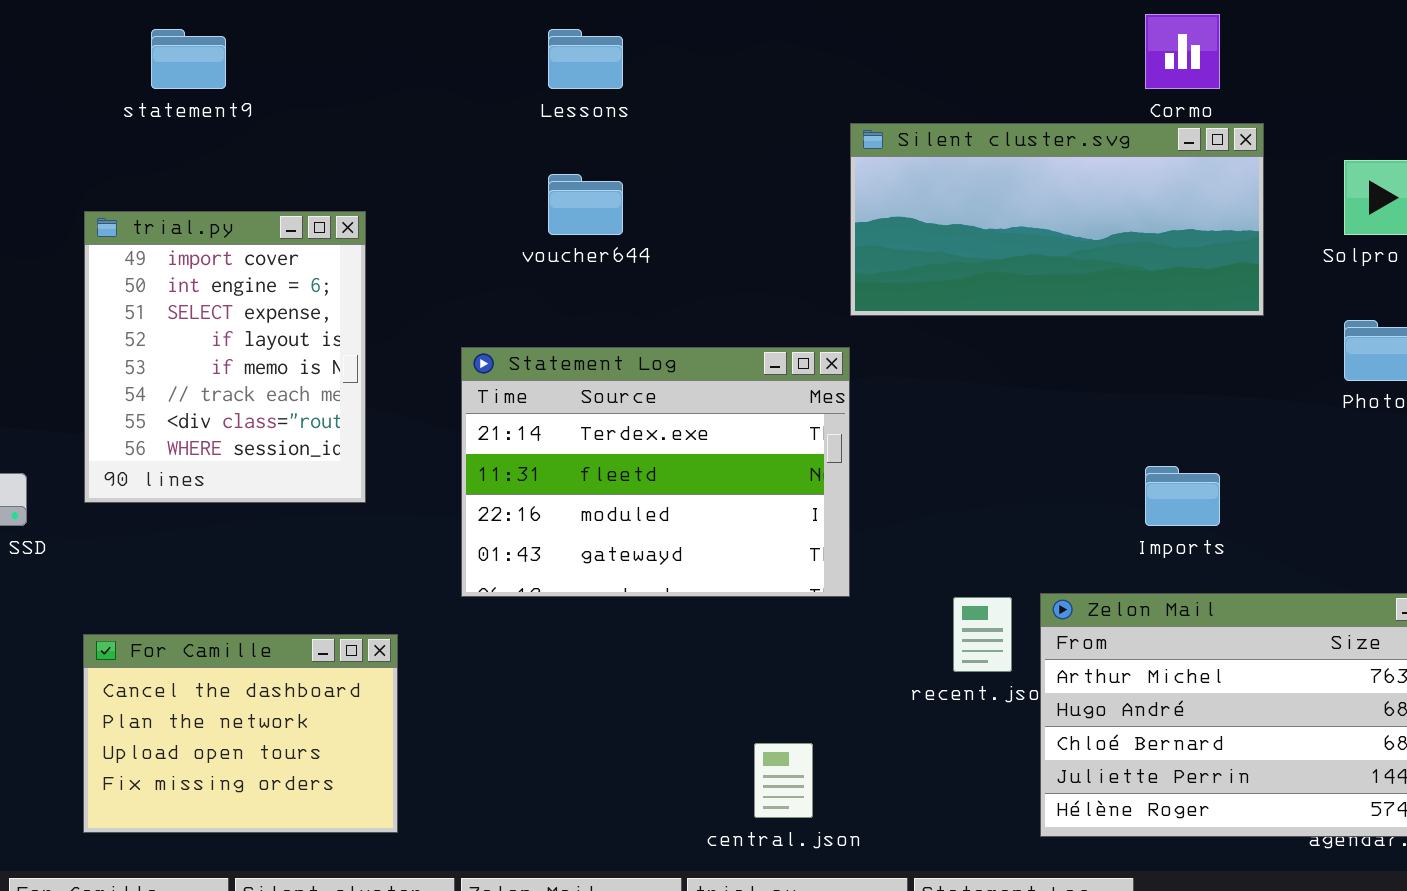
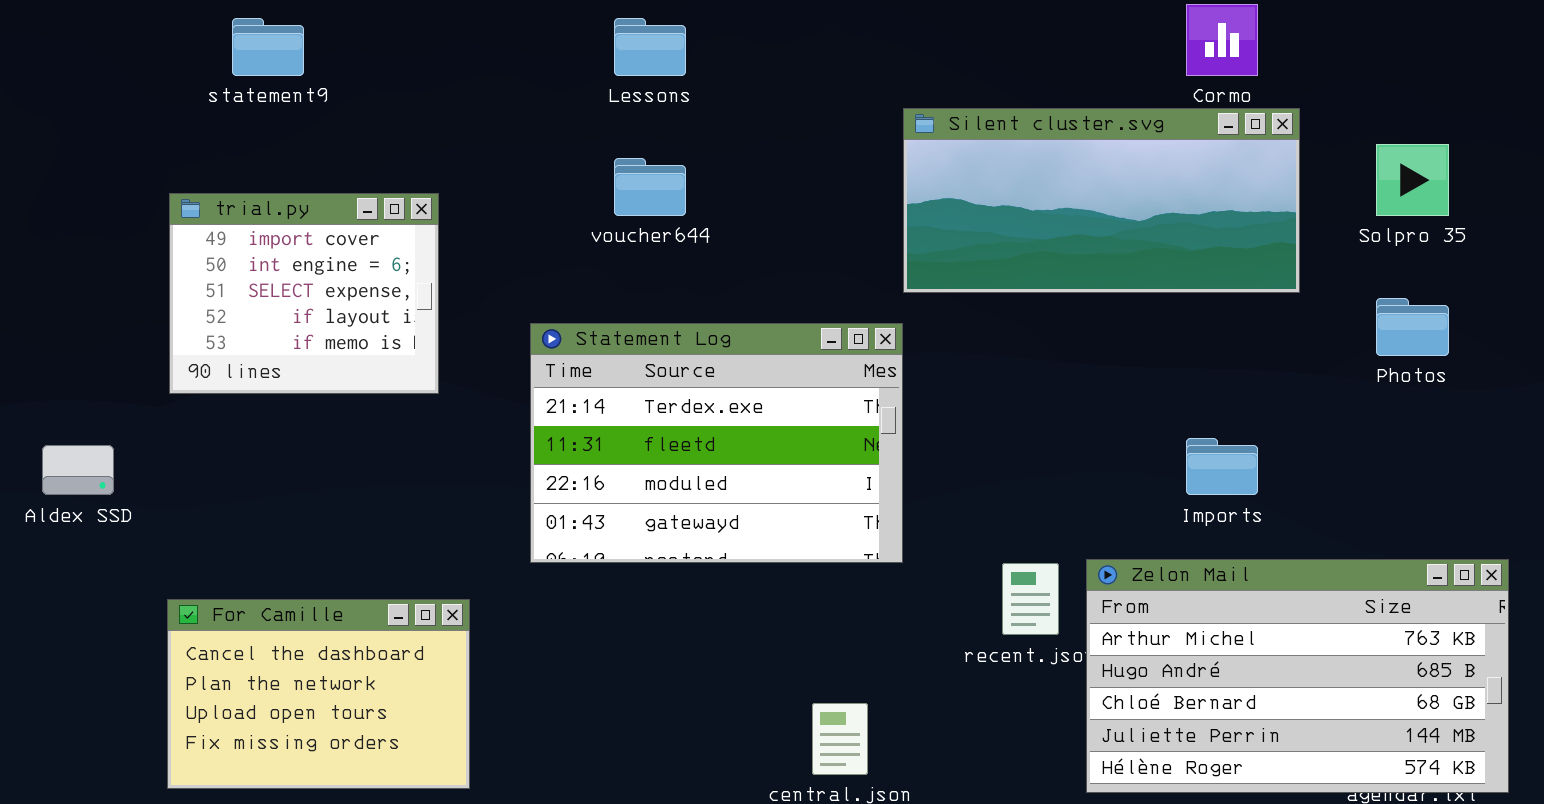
trial.py: [84,211,366,503] -> [169,193,439,394], resized

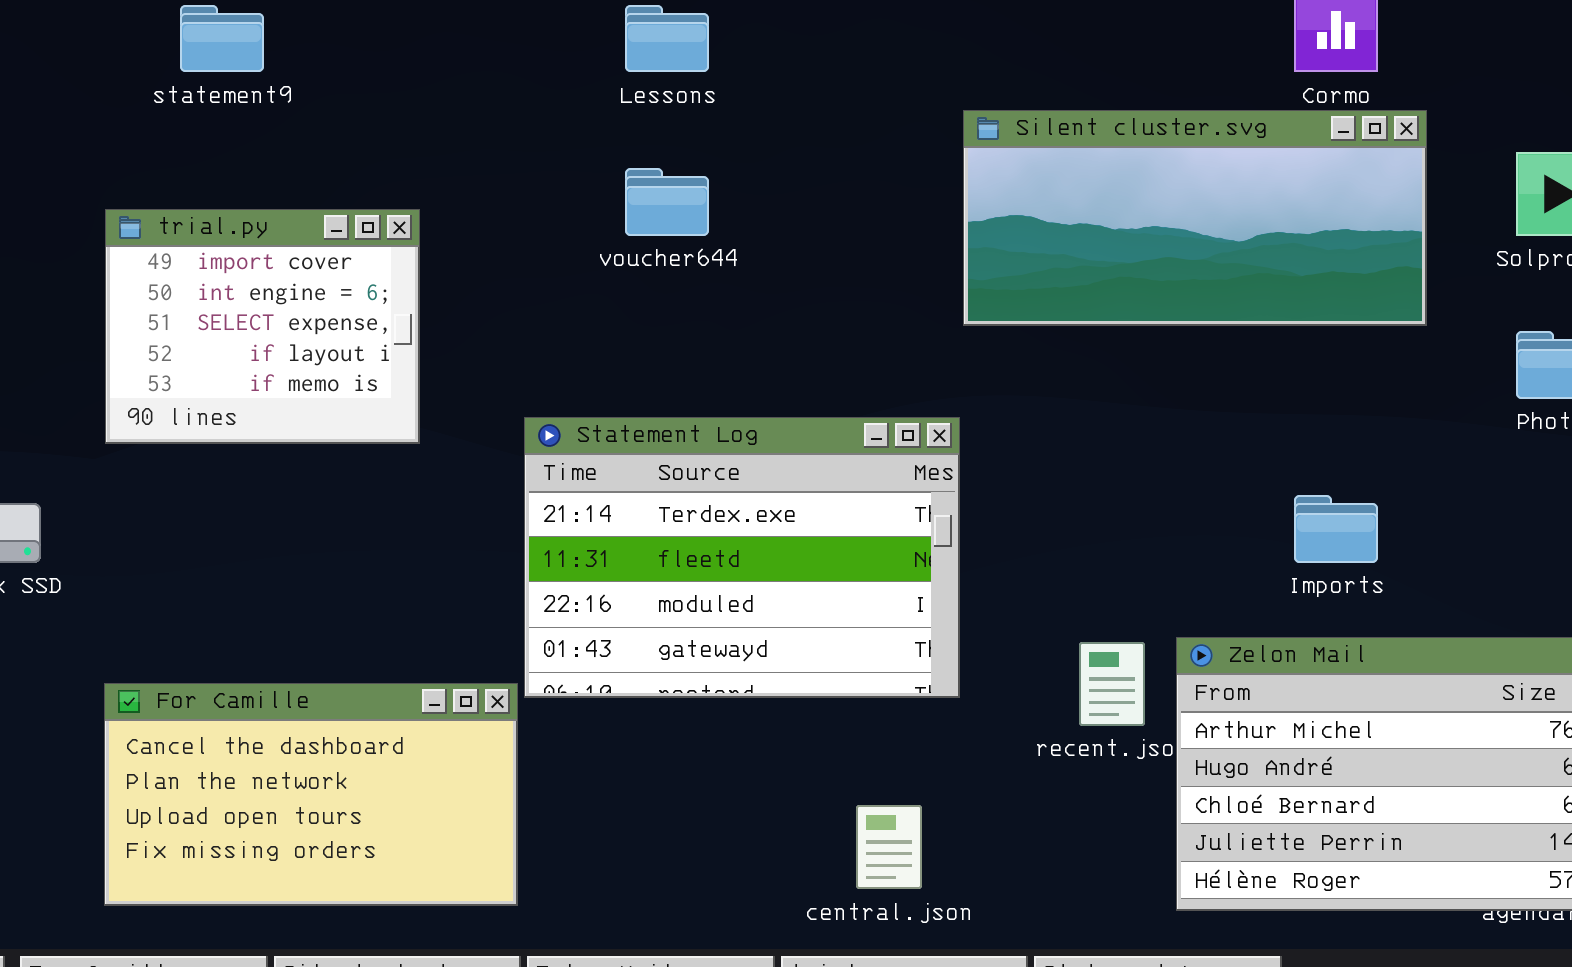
Statement Log: [530,323,903,563] -> [524,417,960,698], moved
For Camille: [167,599,470,789] -> [104,683,518,906], resized

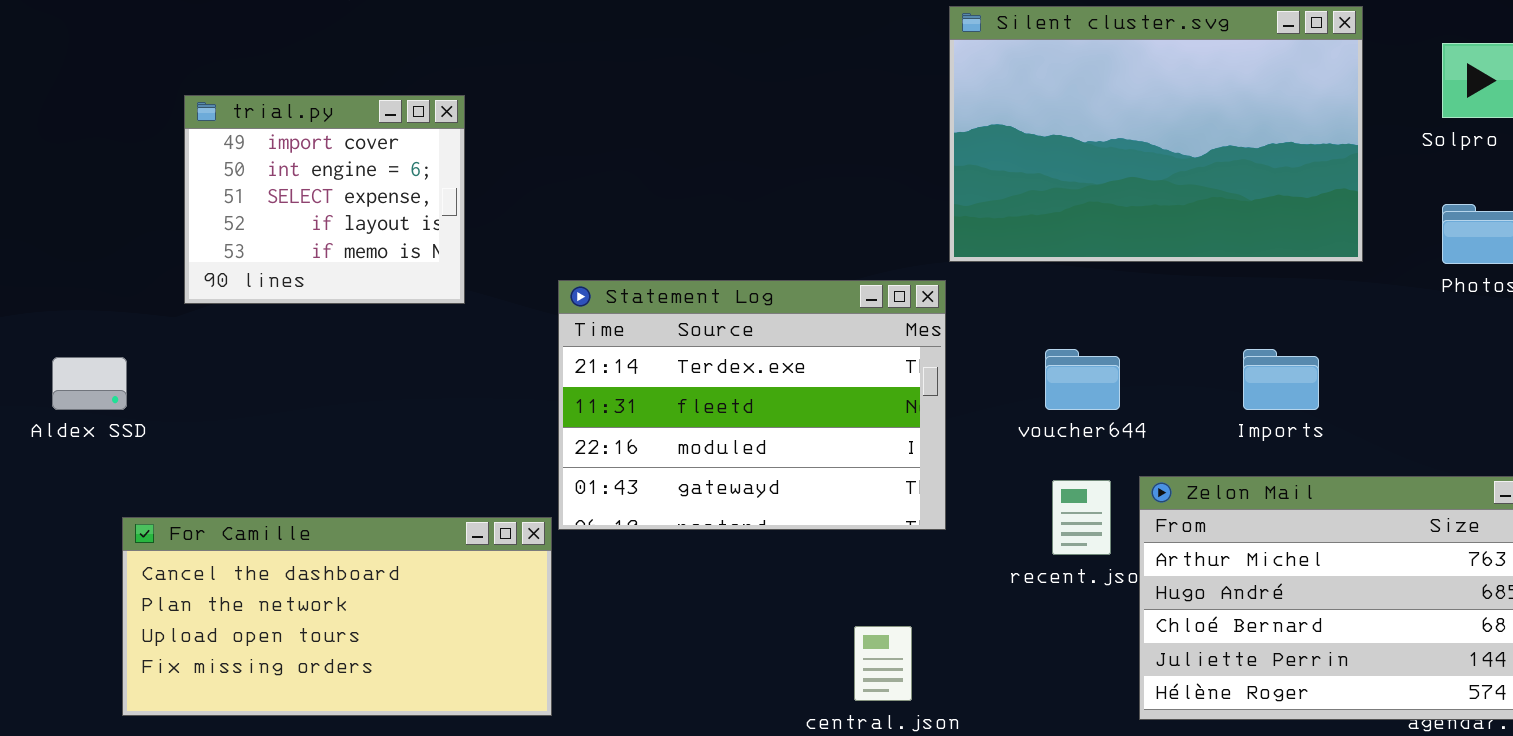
Silent cluster.svg: [963,110,1427,326] -> [949,6,1363,262], resized
voucher644: [625,168,709,236] -> [1045,349,1120,410], moved
For Camille: [104,683,518,906] -> [122,517,552,716], resized

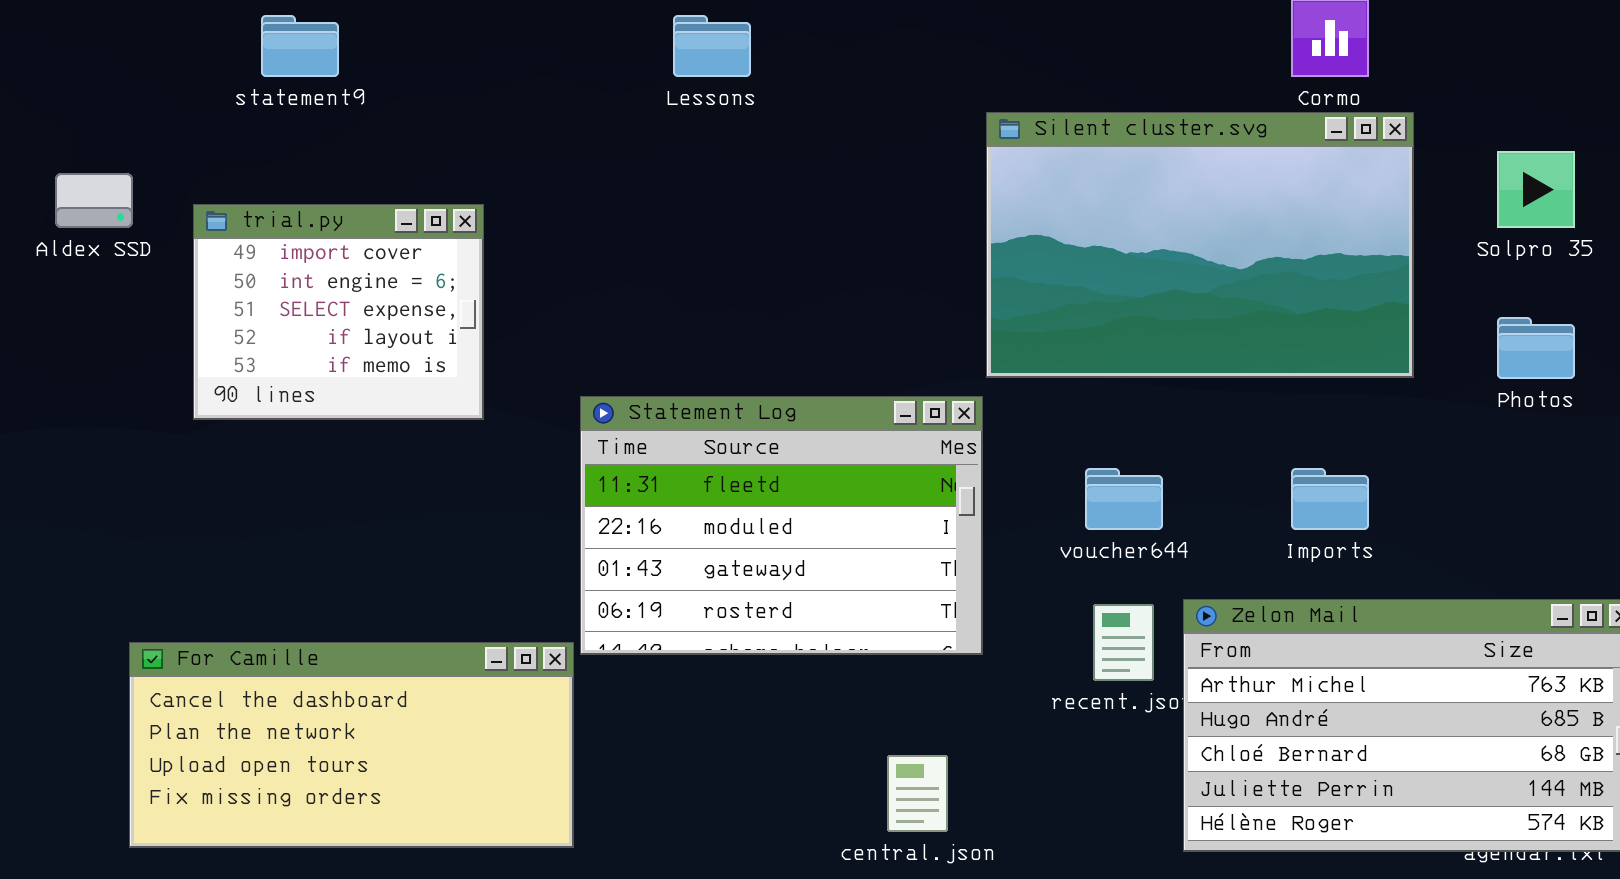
Statement Log: [558,280,946,530] -> [580,396,983,655], scrolled down 1 row
Aldex SSD: [52,357,127,410] -> [55,173,133,228], moved

